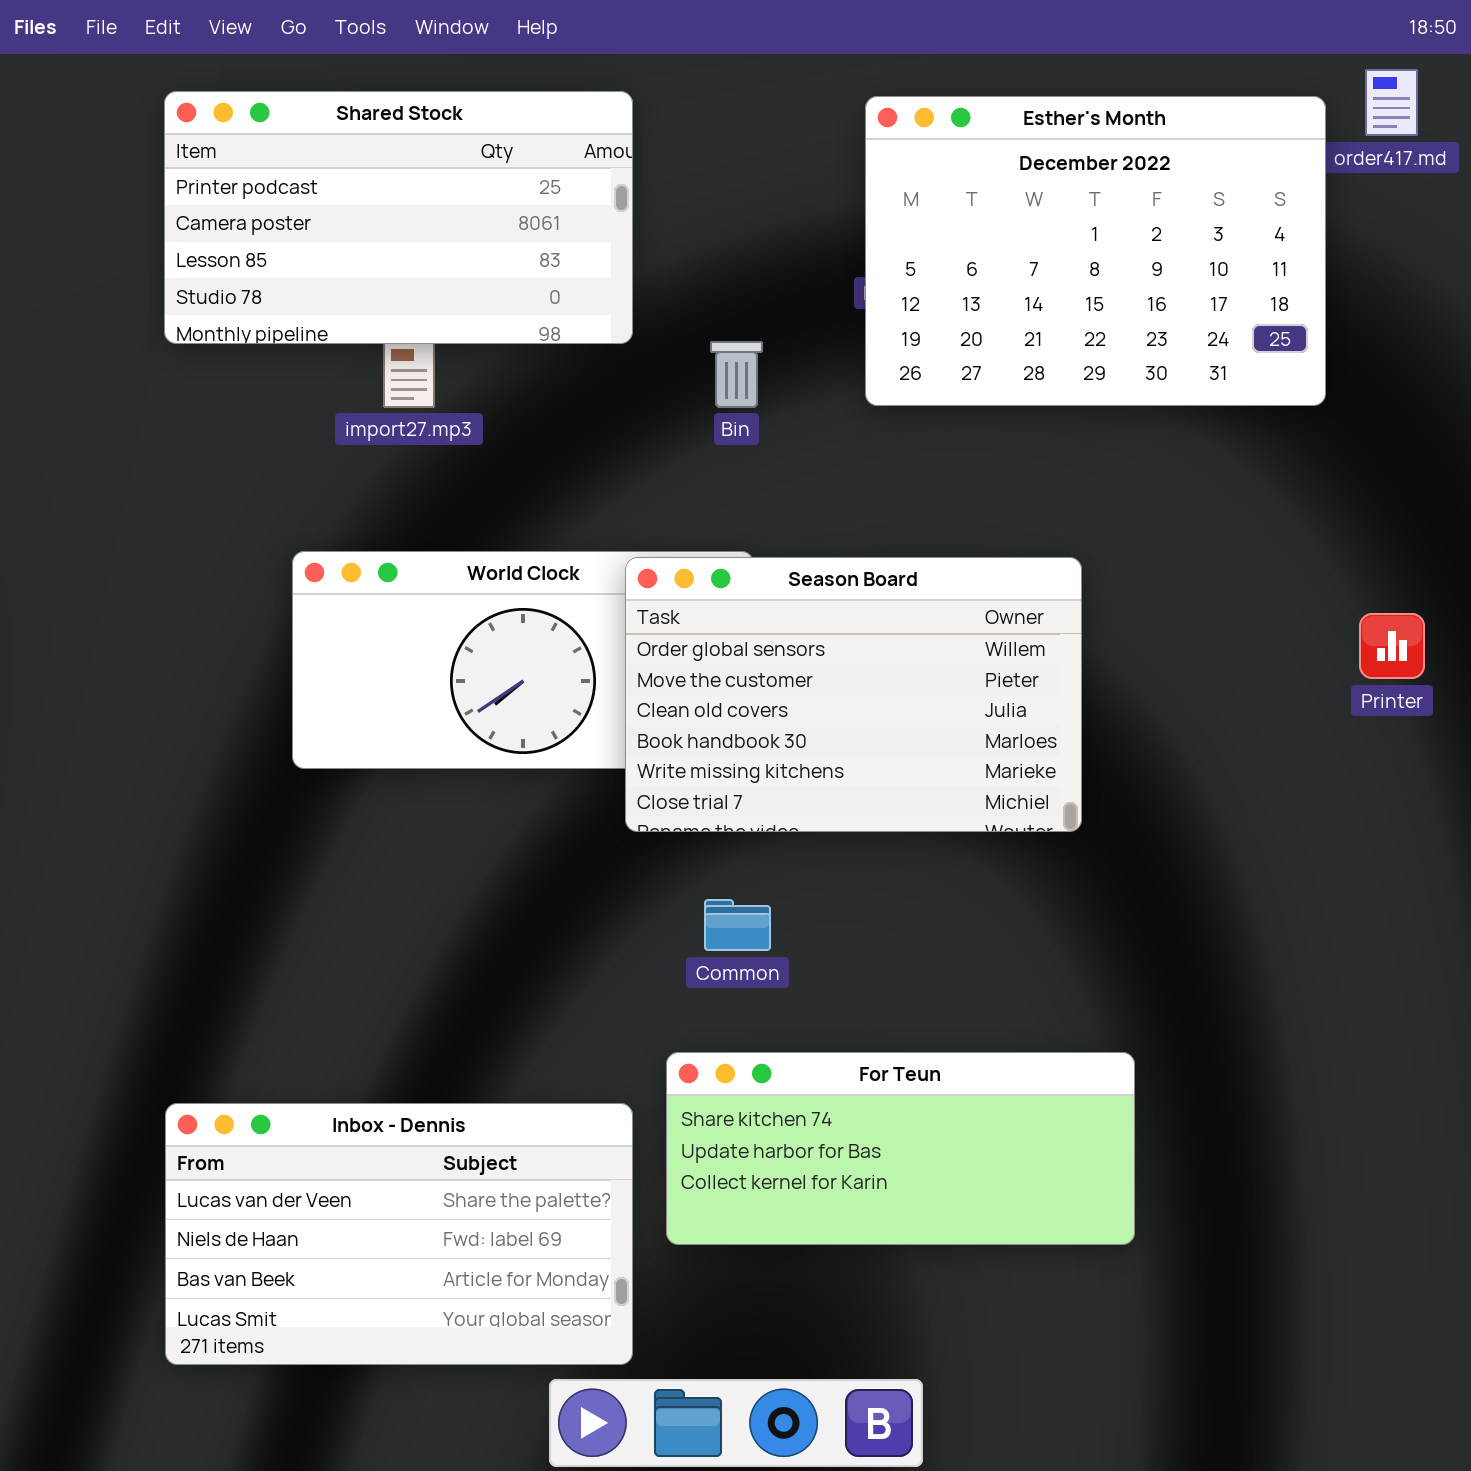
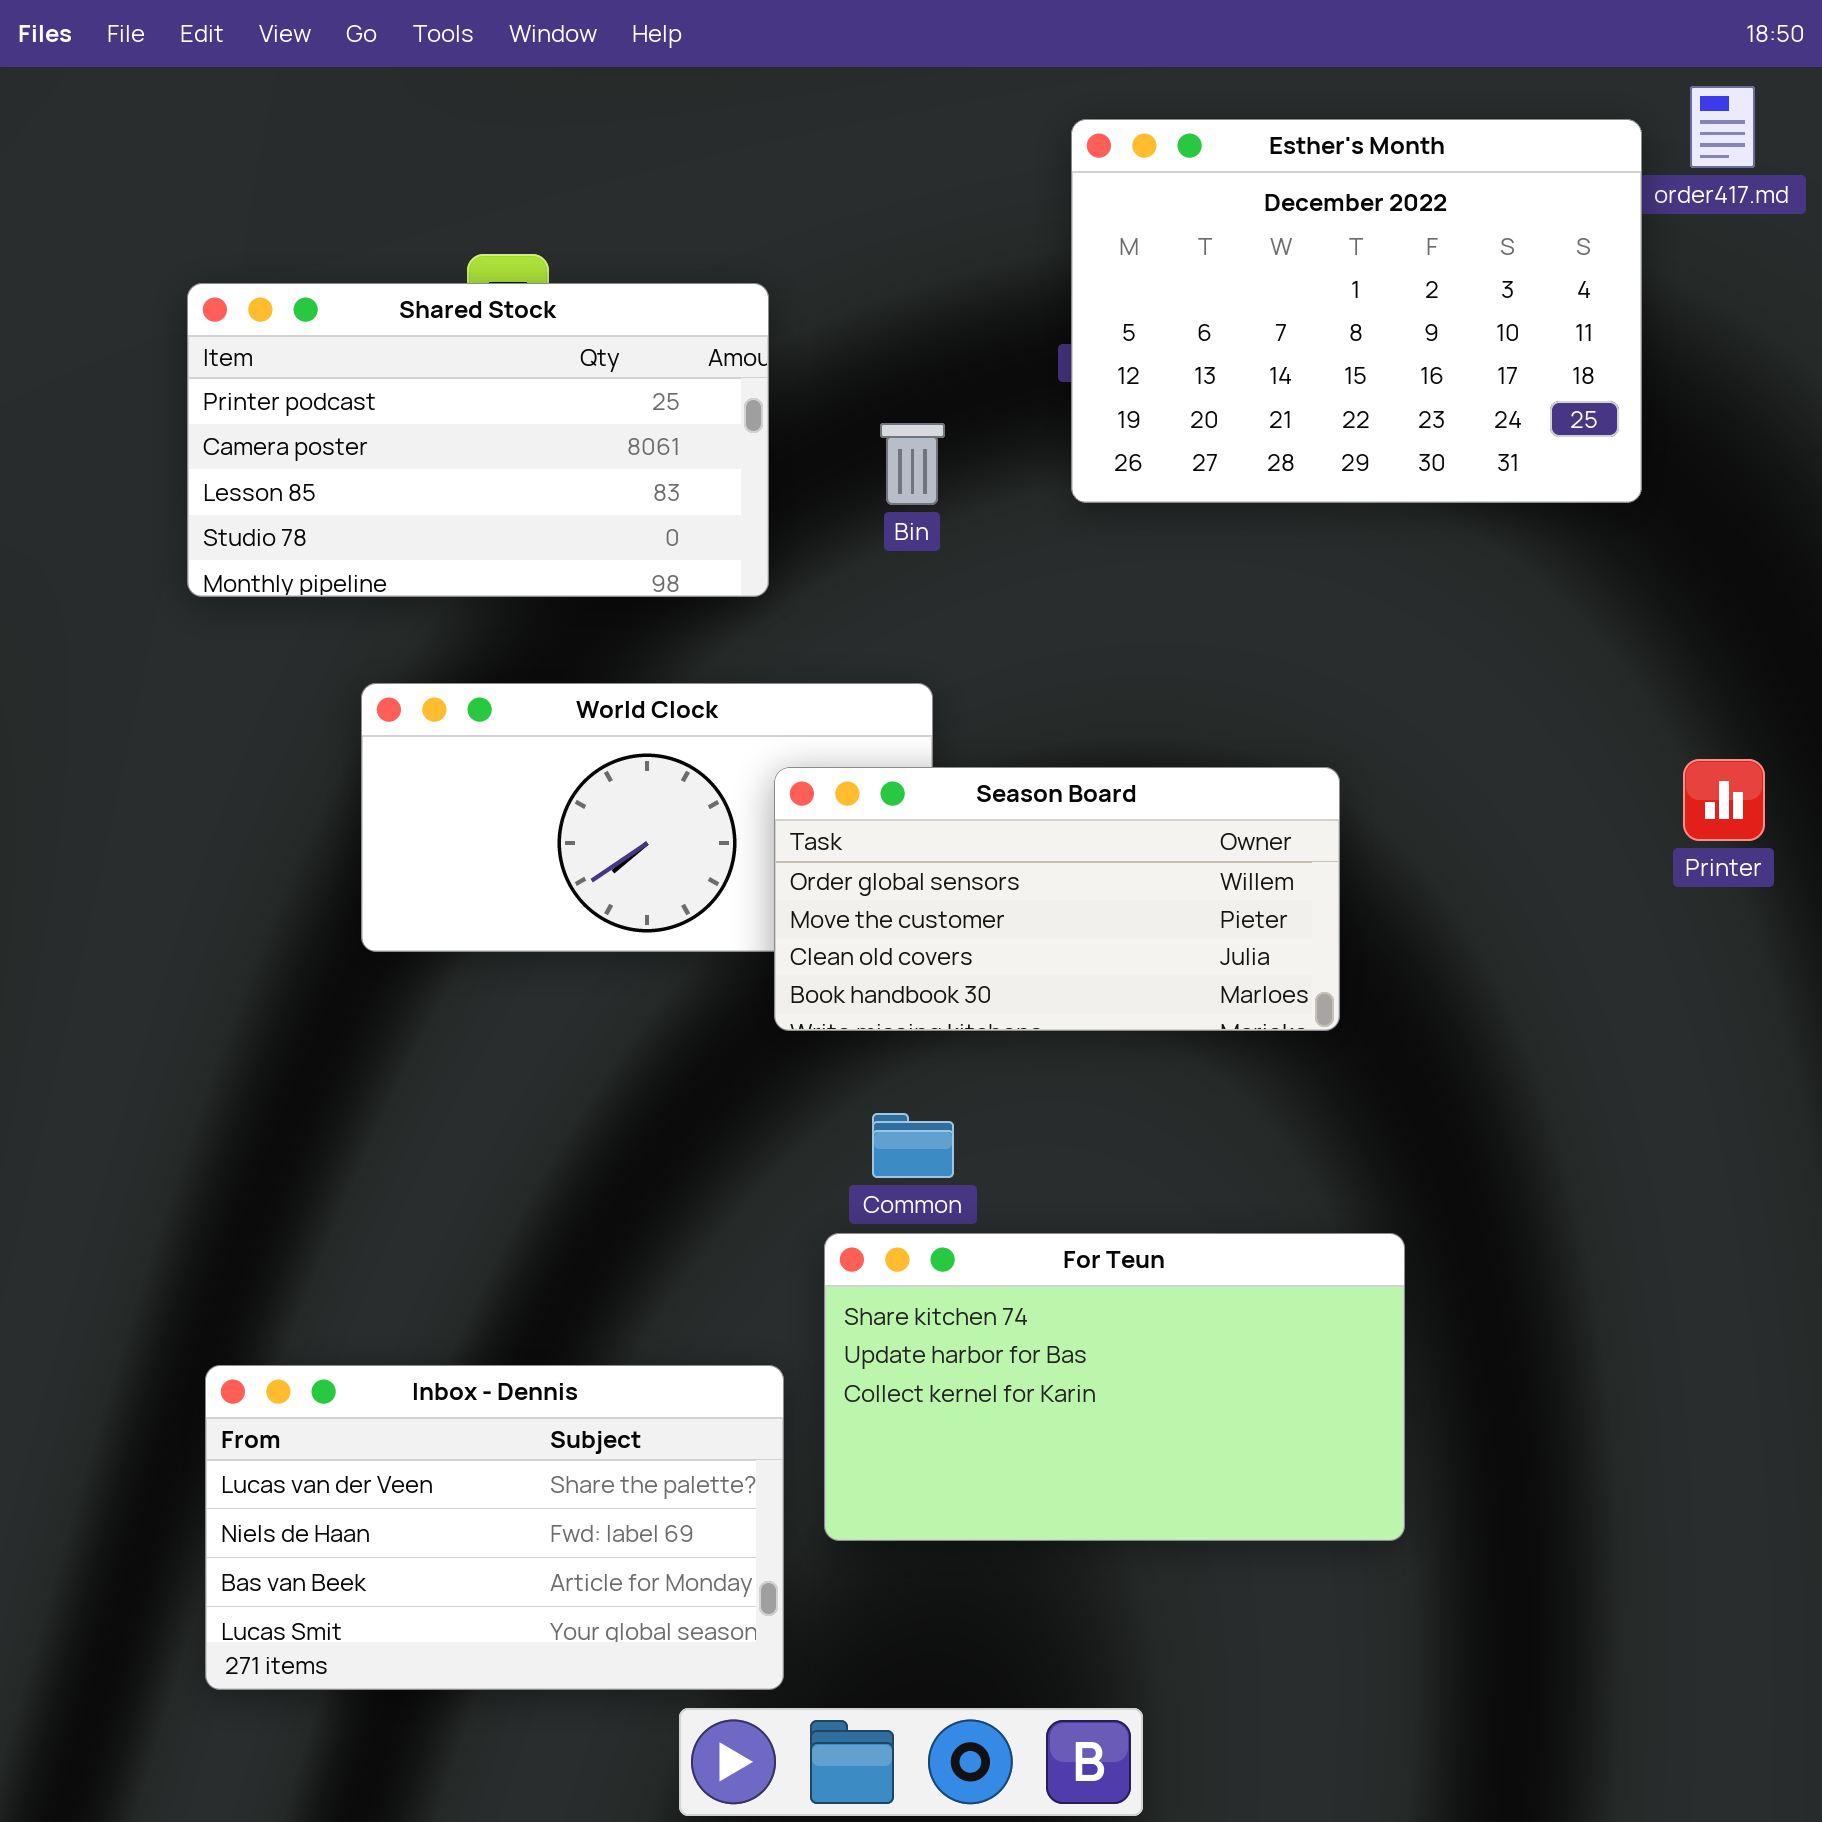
Shared Stock: [164,91,633,344] -> [187,283,769,597], moved
Season Board: [625,557,1082,832] -> [774,767,1340,1031], resized
For Teun: [666,1052,1135,1245] -> [824,1233,1405,1541], resized

